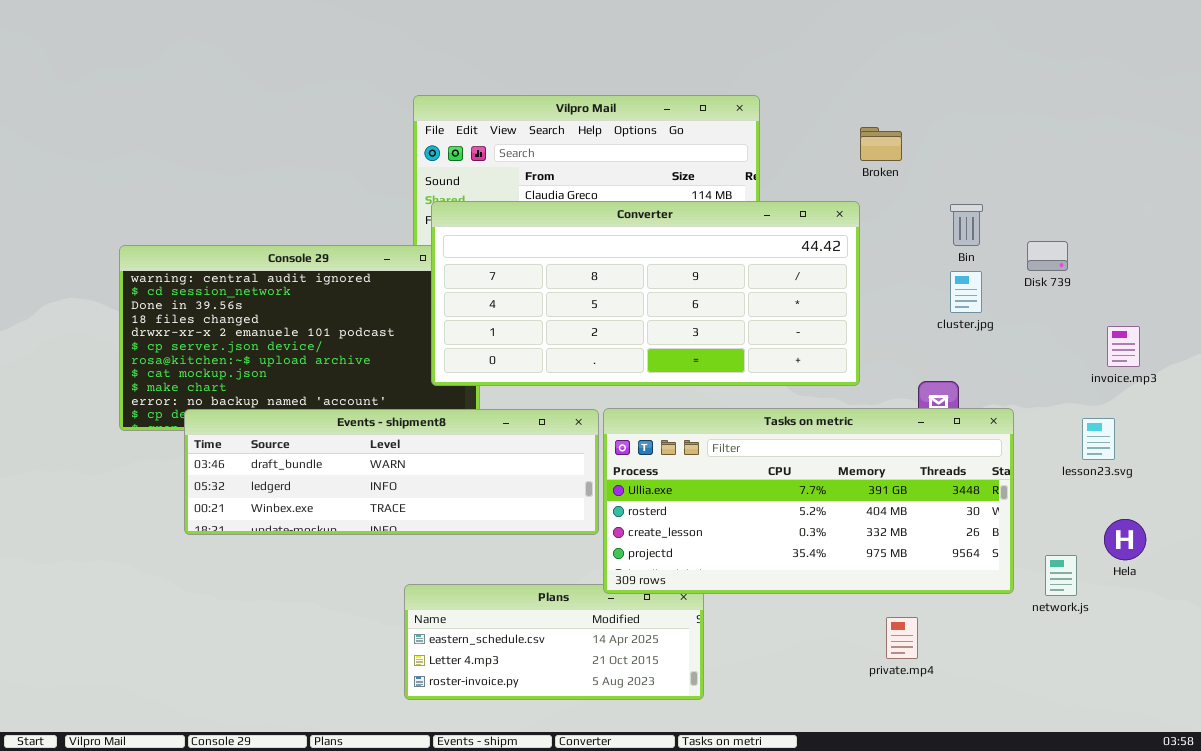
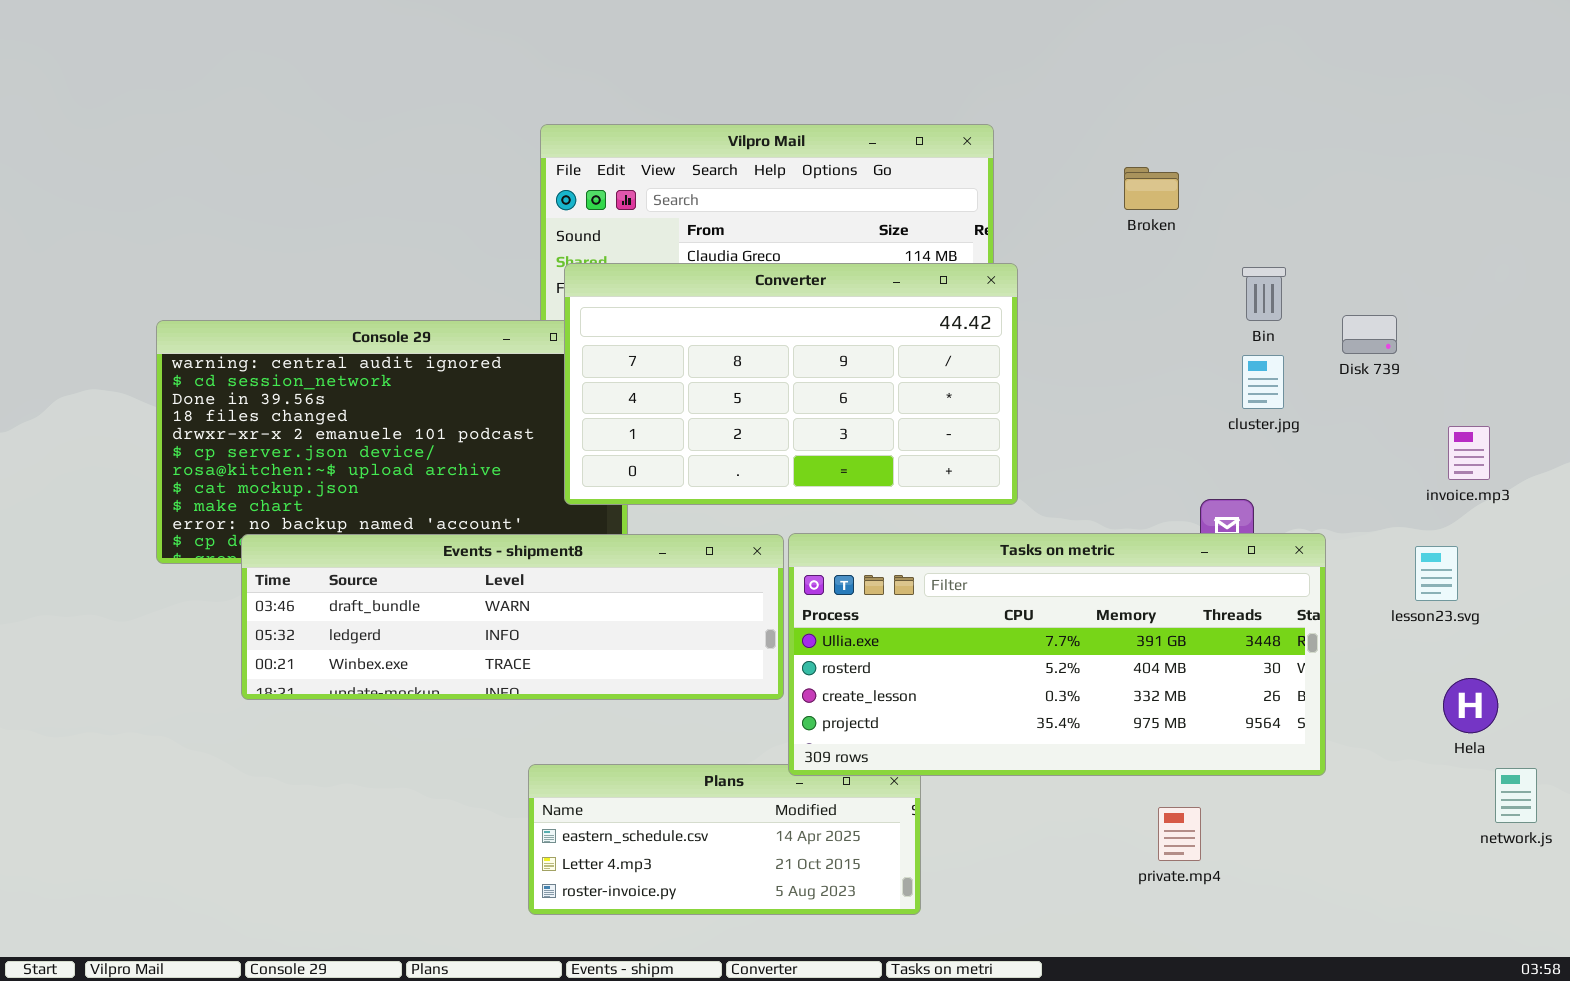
Converter: [431,201,860,386] -> [564,263,1018,505], resized
network.js: [1045,555,1077,596] -> [1495,768,1537,823], moved

